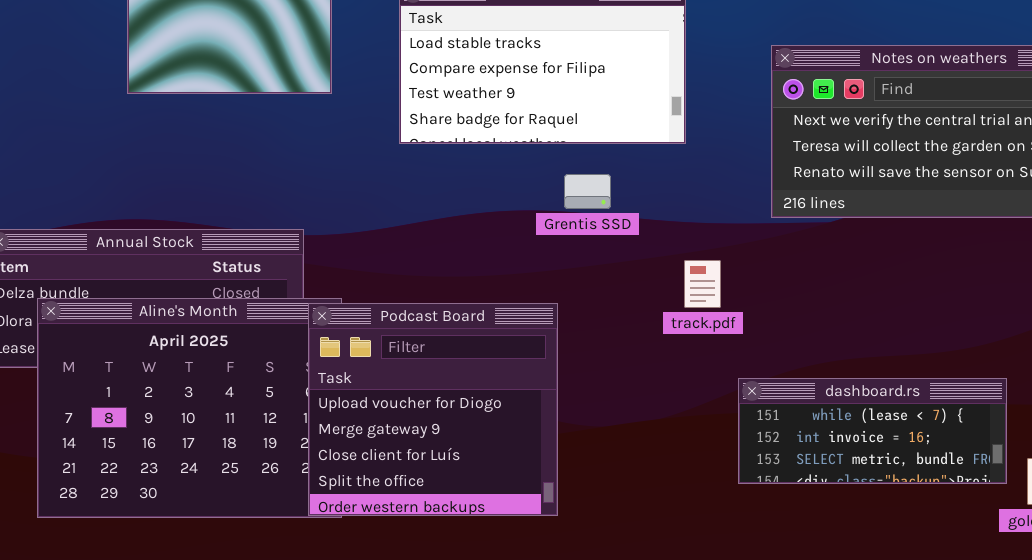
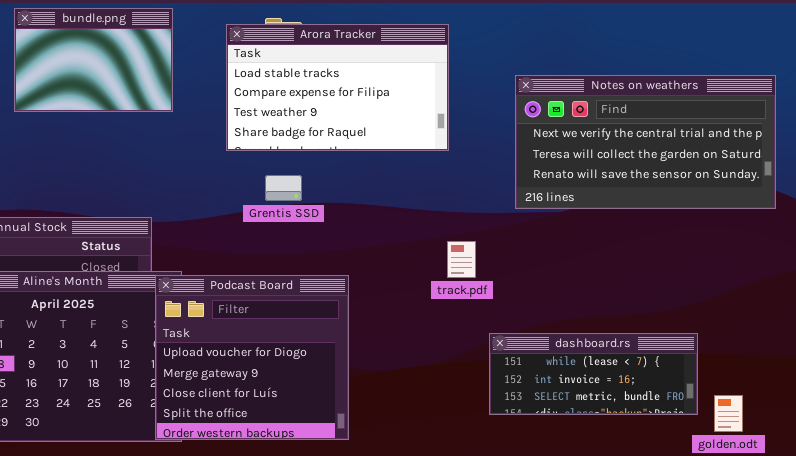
Grentis SSD: [564,174,611,209] -> [265,175,302,201], moved

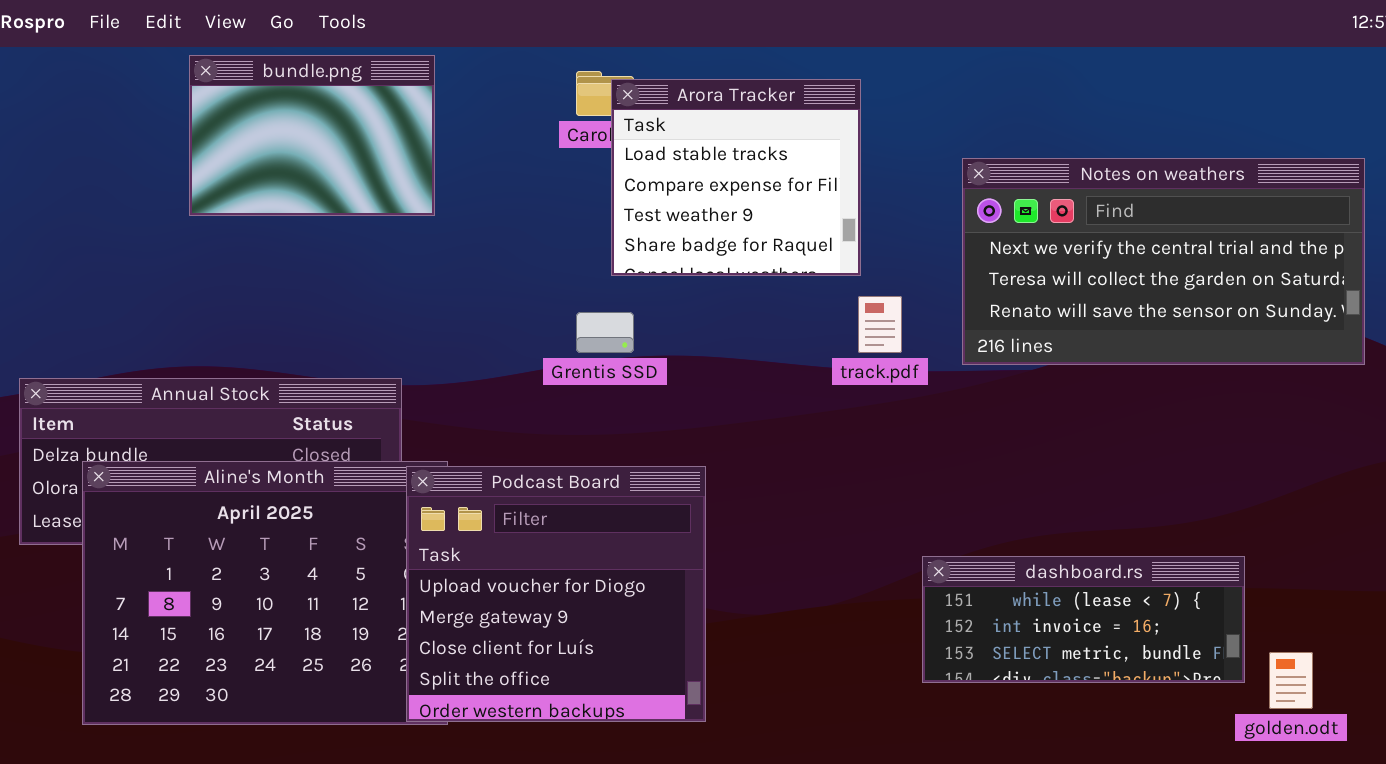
Arora Tracker: [226,24,449,151] -> [611,79,861,276], resized
track.pdf: [447,241,476,278] -> [858,296,902,353], moved

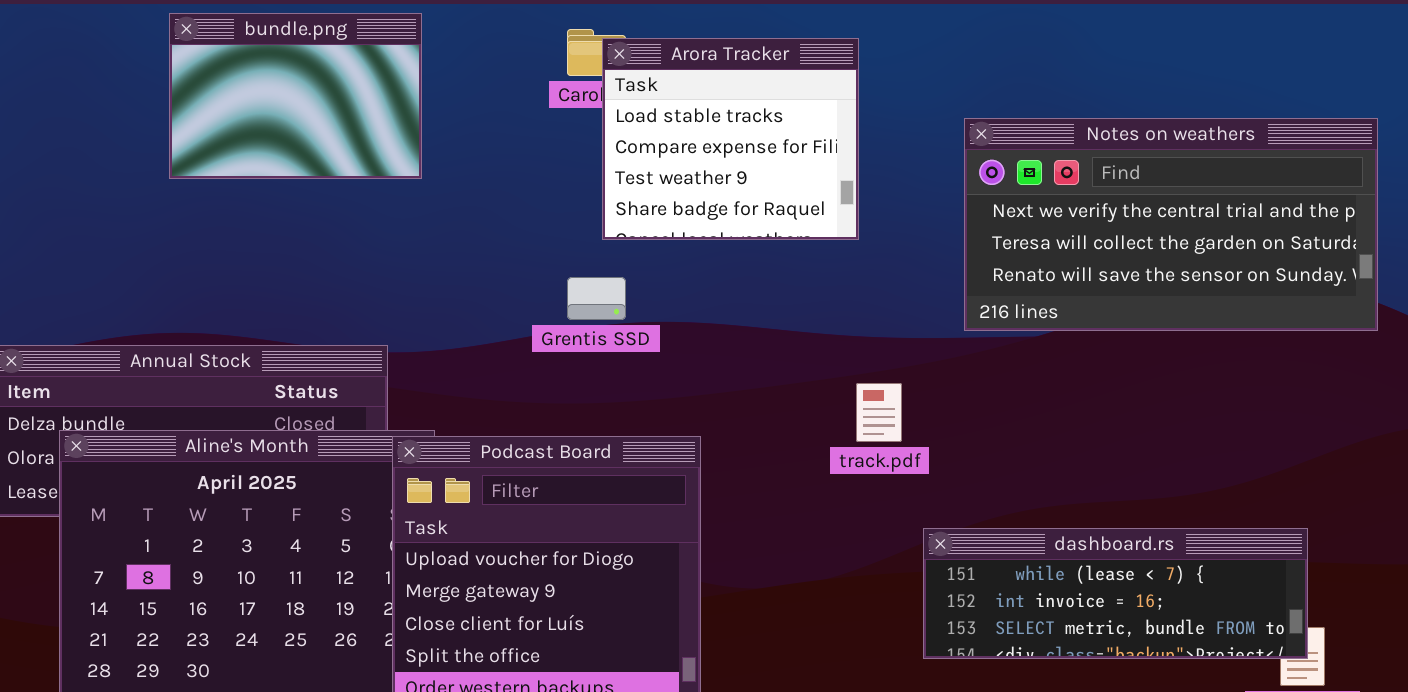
track.pdf: [858,296,902,353] -> [856,383,902,442], moved
dashboard.rs: [922,556,1245,683] -> [923,528,1308,659], resized

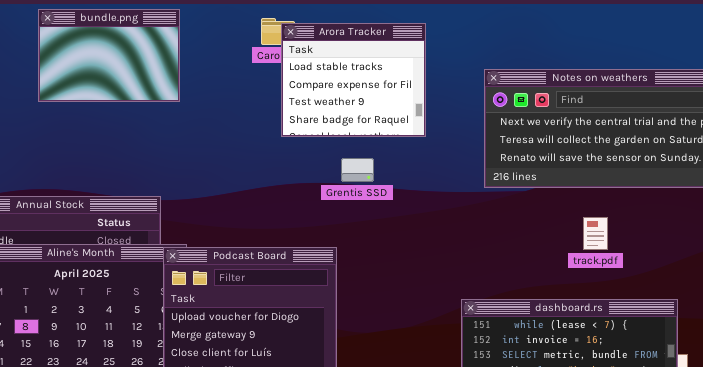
Grentis SSD: [567,277,626,320] -> [341,158,374,182], moved
track.pdf: [856,383,902,442] -> [583,217,608,250], moved

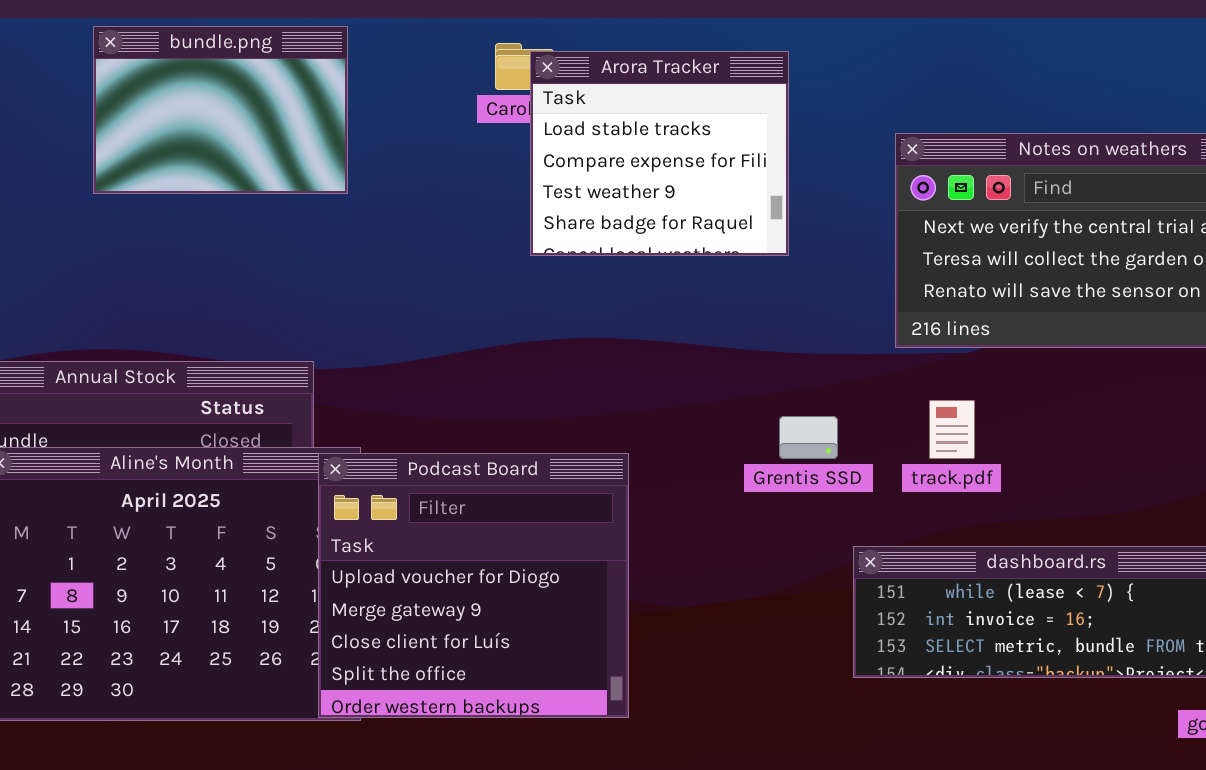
Grentis SSD: [341,158,374,182] -> [779,416,838,459], moved
track.pdf: [583,217,608,250] -> [929,400,975,459], moved

